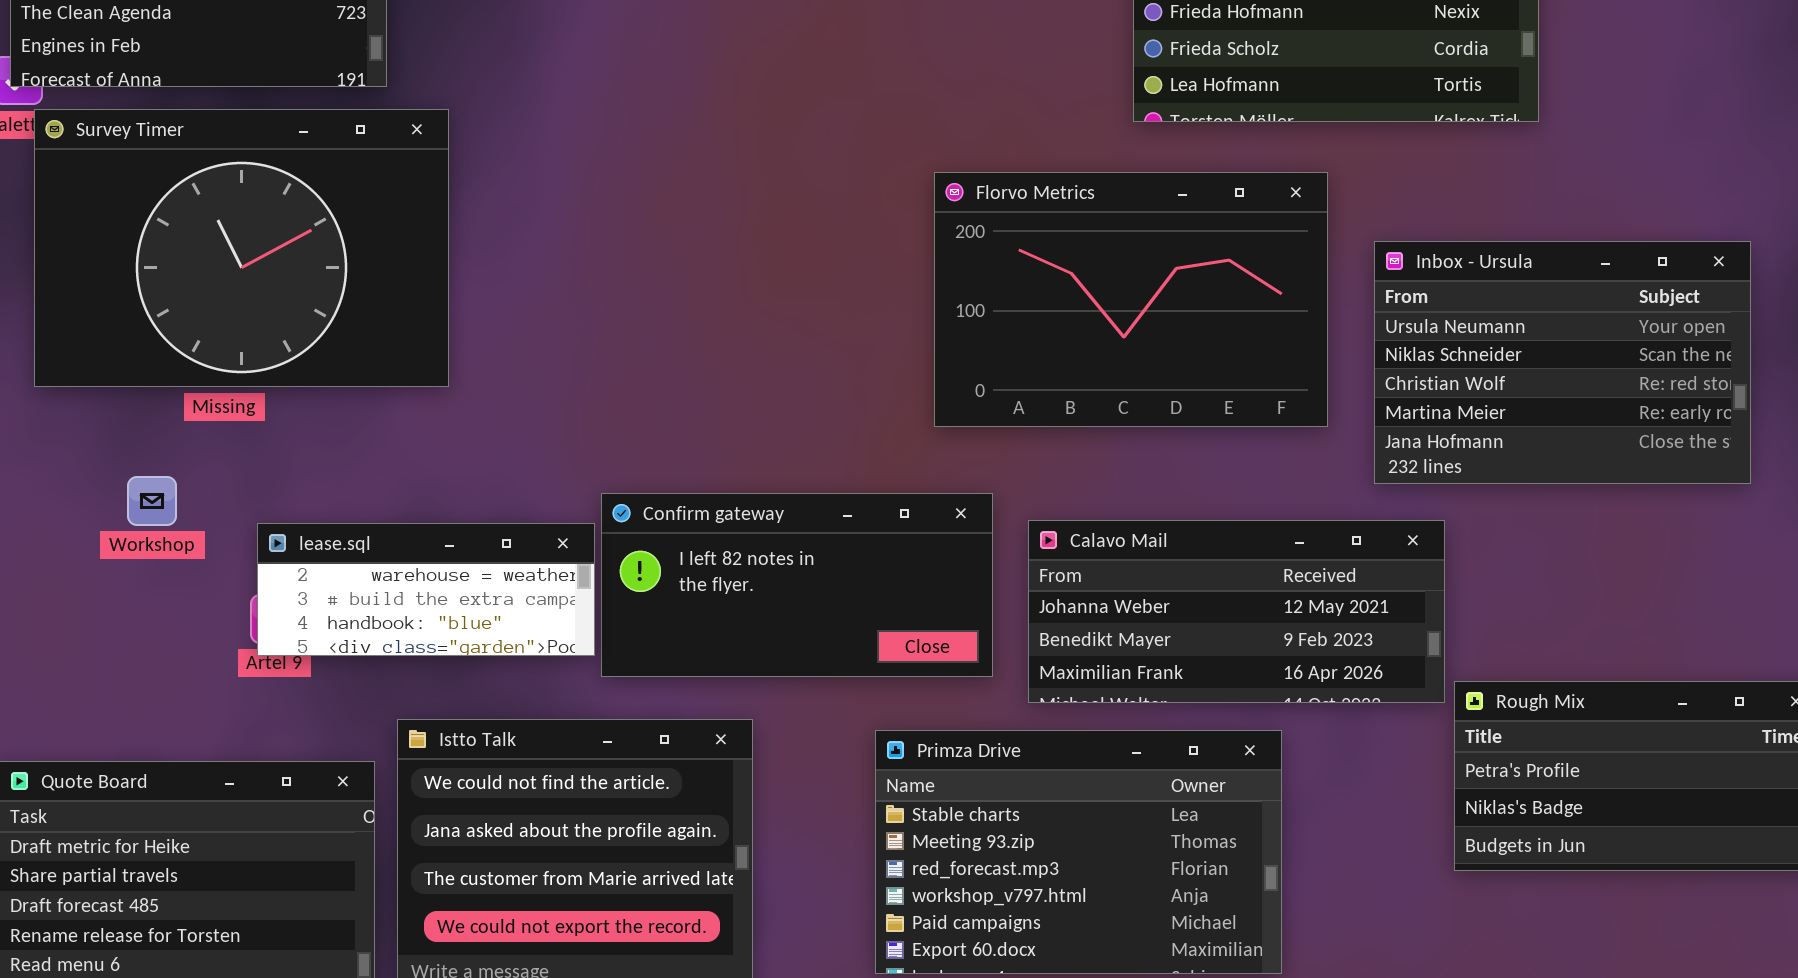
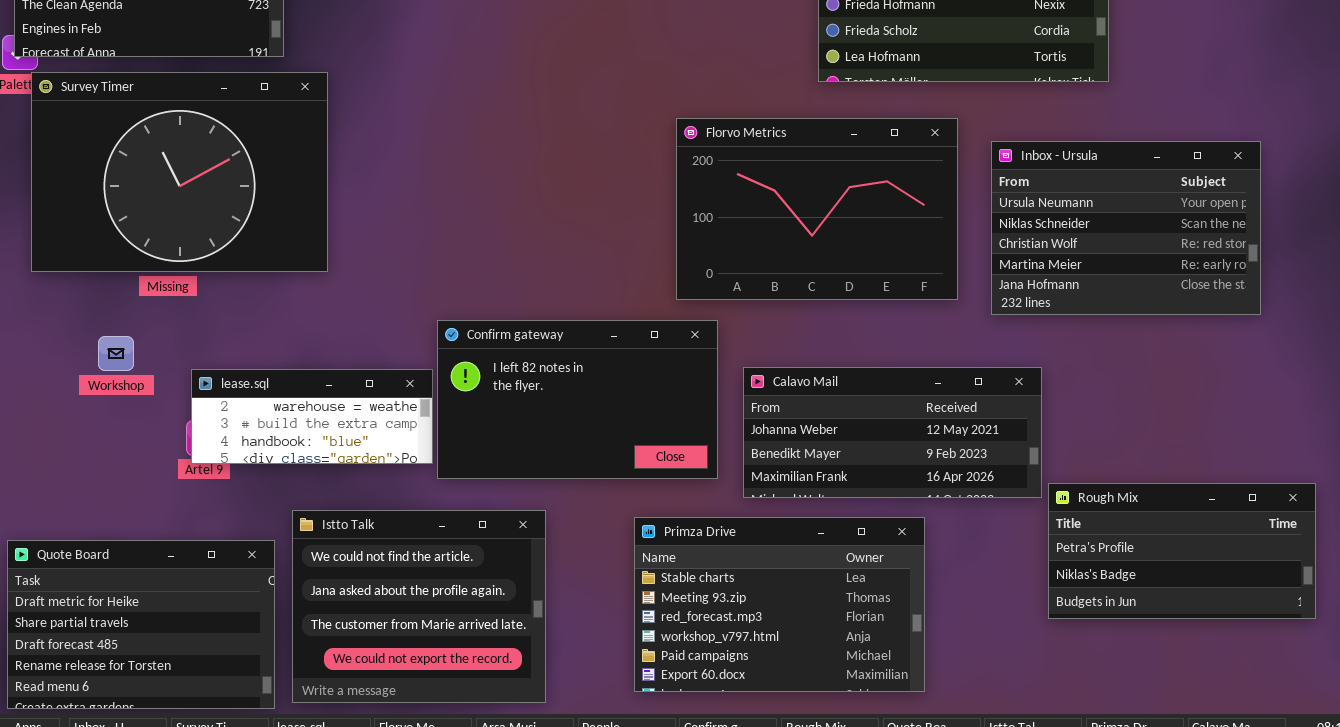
Inbox - Ursula: [1374,241,1751,484] -> [991,141,1261,315], moved
Confirm gateway: [601,493,993,677] -> [437,320,718,479], resized

